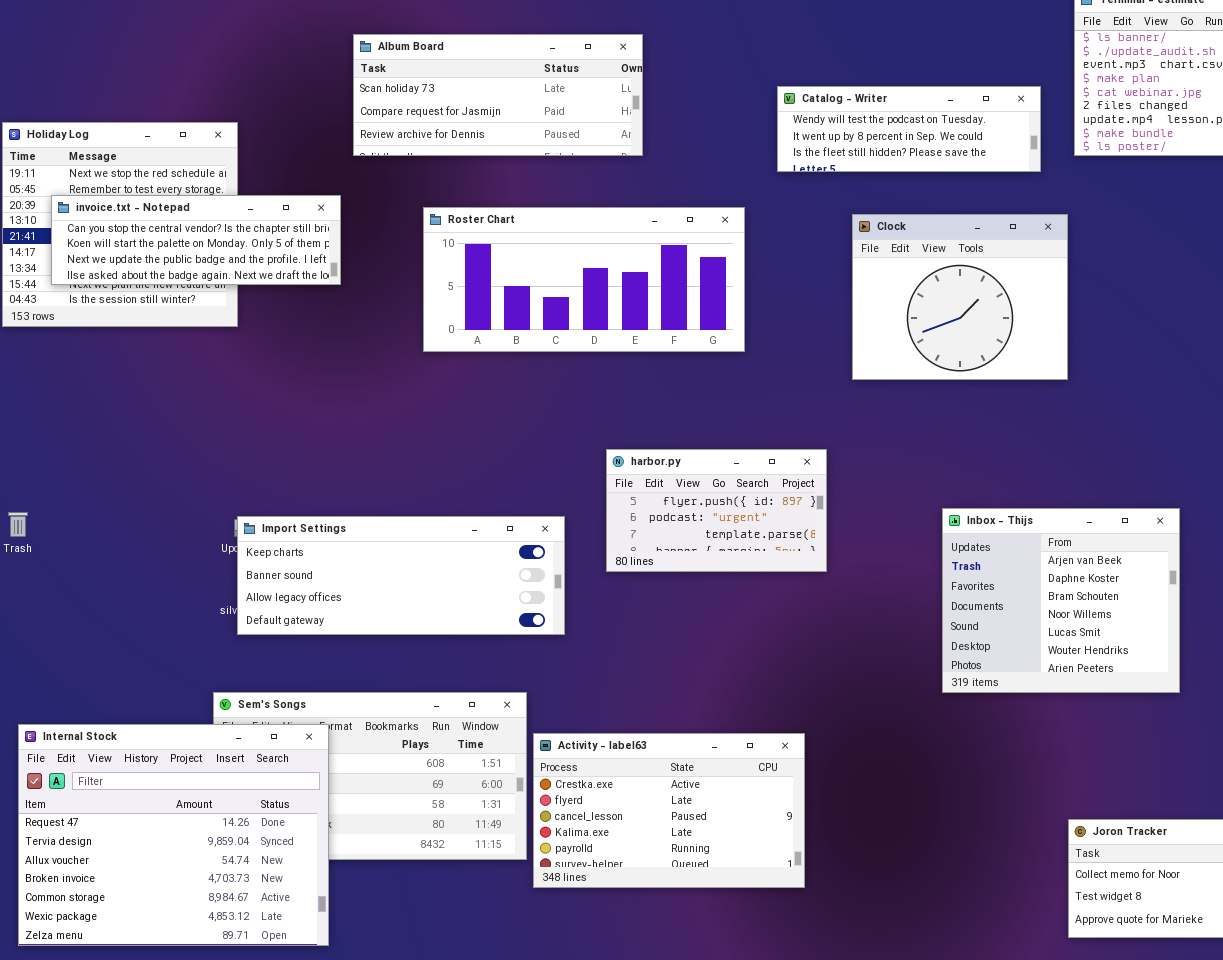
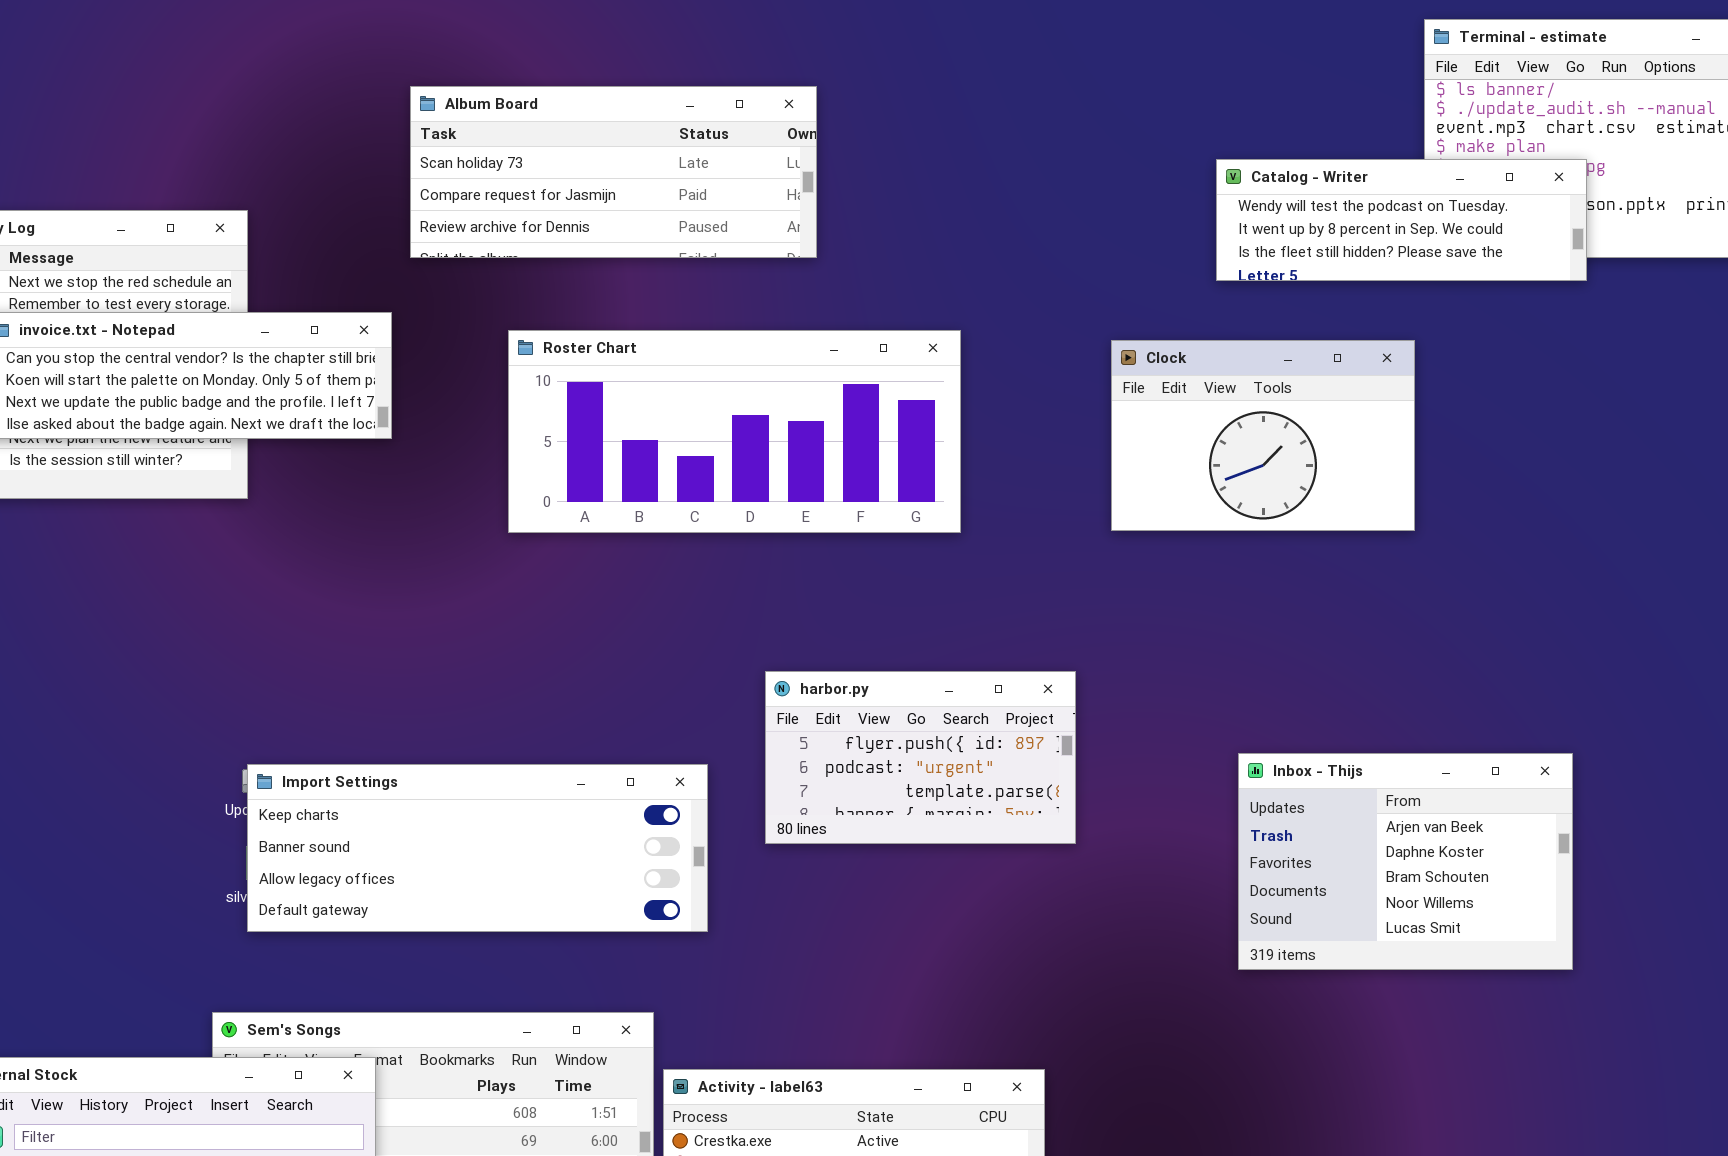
Catalog - Writer: [777,86,1041,172] -> [1216,159,1587,281], moved
Clock: [852,214,1068,380] -> [1111,340,1415,531], resized
Inbox - Thijs: [942,508,1180,693] -> [1238,753,1573,970], resized

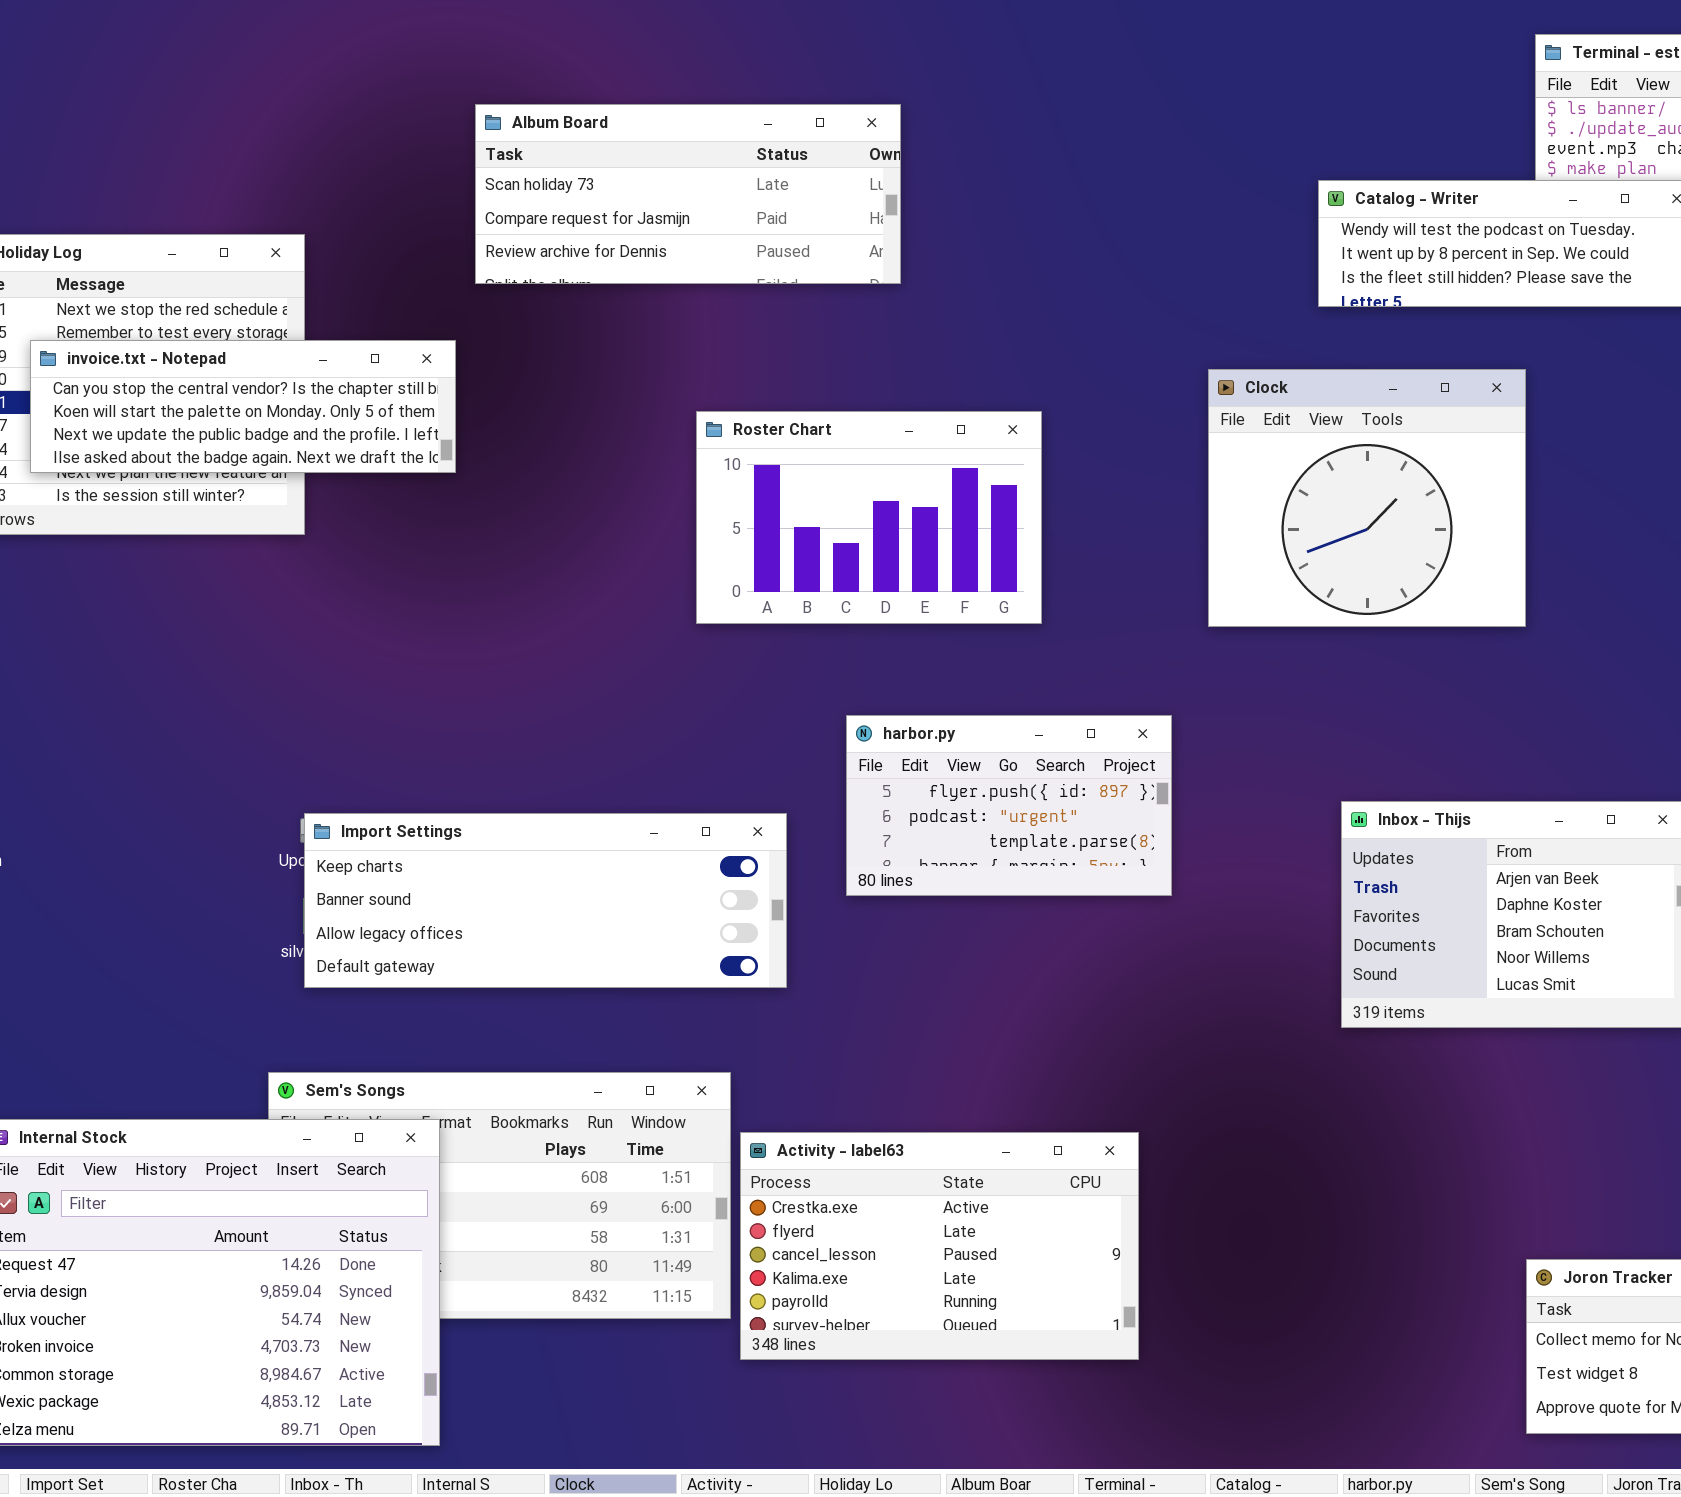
Roster Chart: [508,330,961,533] -> [696,411,1042,624], moved, resized
Clock: [1111,340,1415,531] -> [1208,369,1526,627], resized

